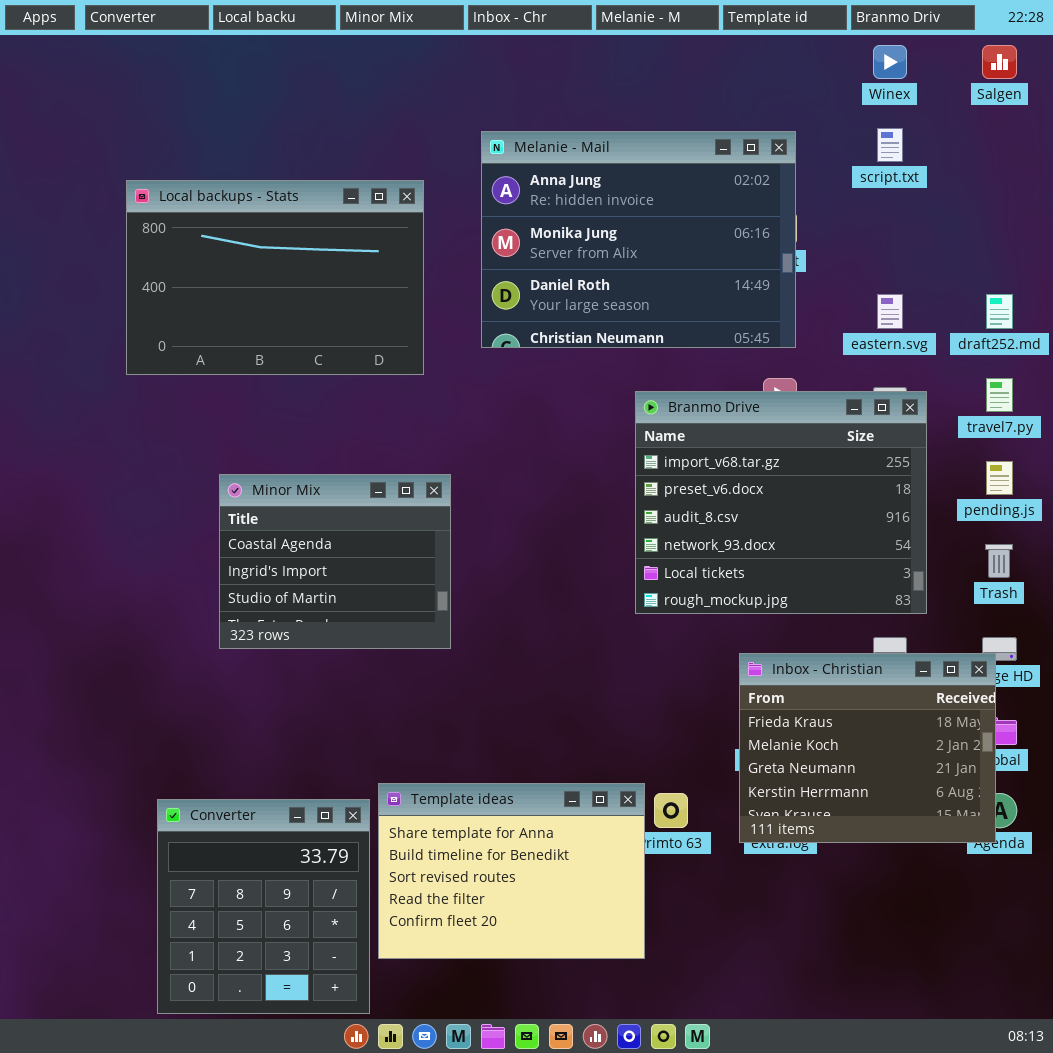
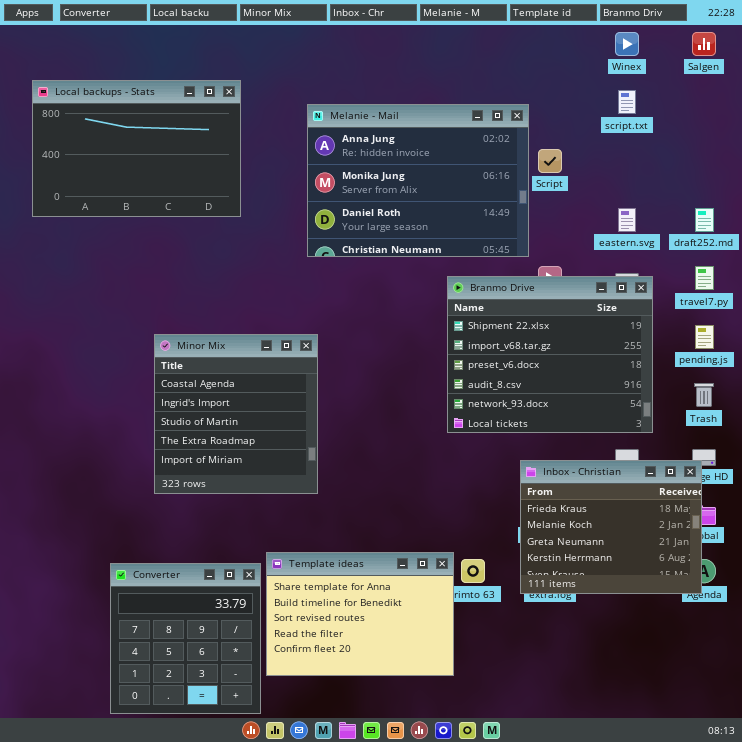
Melanie - Mail: [481,131,796,348] -> [307,104,529,257], moved
Local backups - Stats: [126,180,424,375] -> [32,80,241,217], moved
Branmo Drive: [635,391,927,614] -> [447,276,653,433], scrolled up 1 row
Minor Mix: [219,474,451,649] -> [154,334,318,494], resized

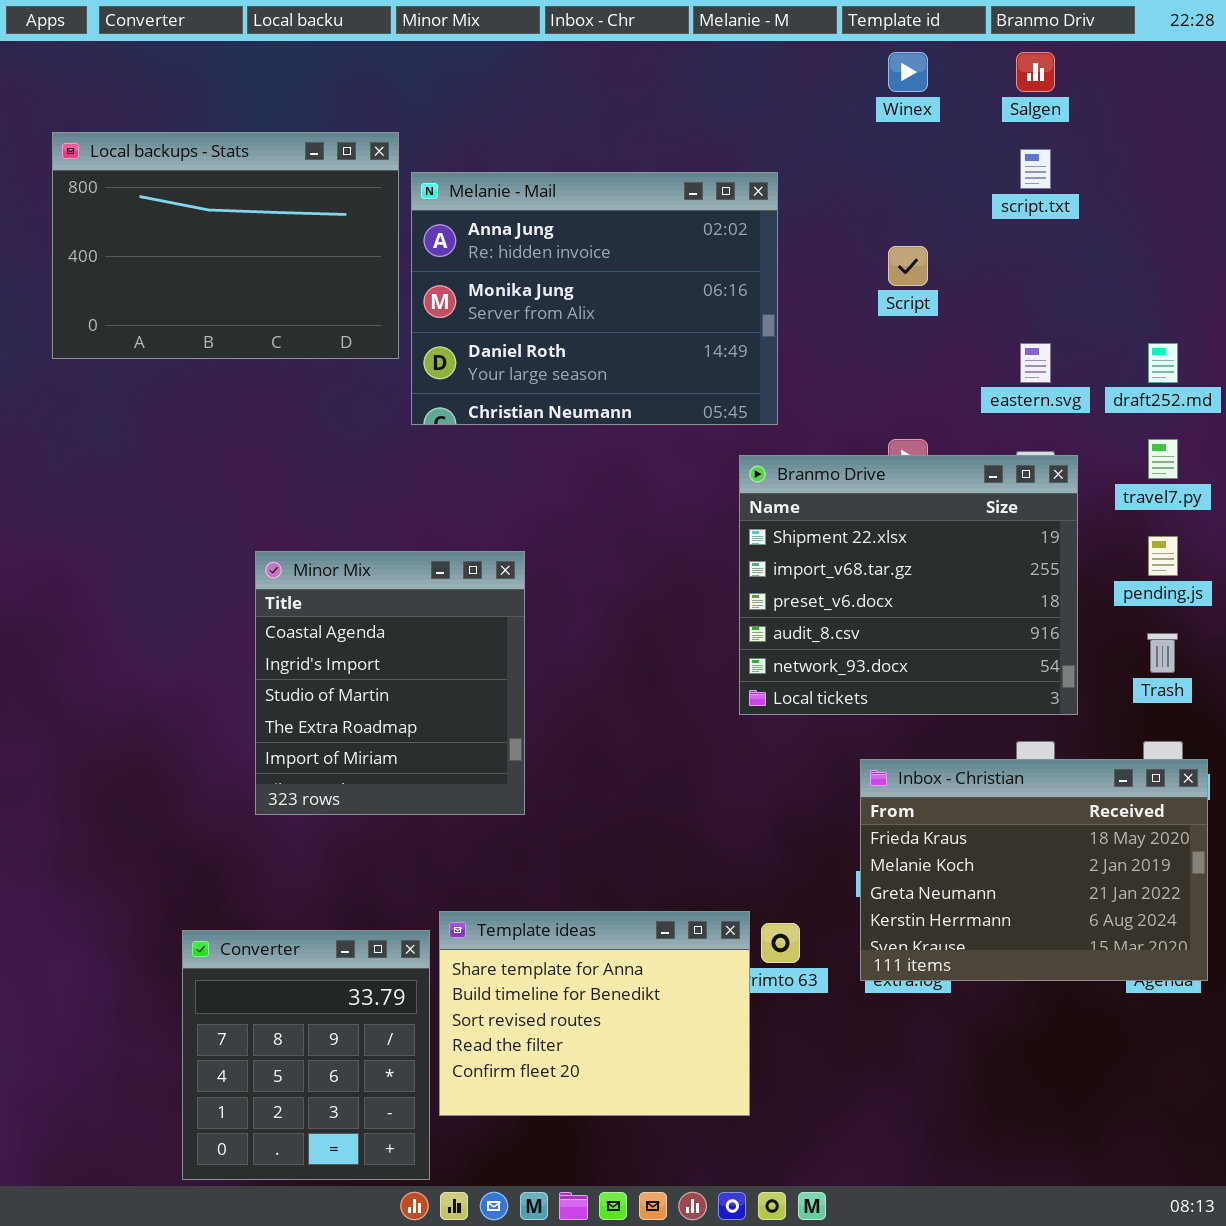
Winex: [615,32,639,56] -> [888,52,928,92], moved
Salgen: [692,32,716,56] -> [1016,52,1055,92], moved
Melanie - Mail: [307,104,529,257] -> [411,172,778,425], moved
Inbox - Christian: [520,460,702,594] -> [860,759,1208,981], resized

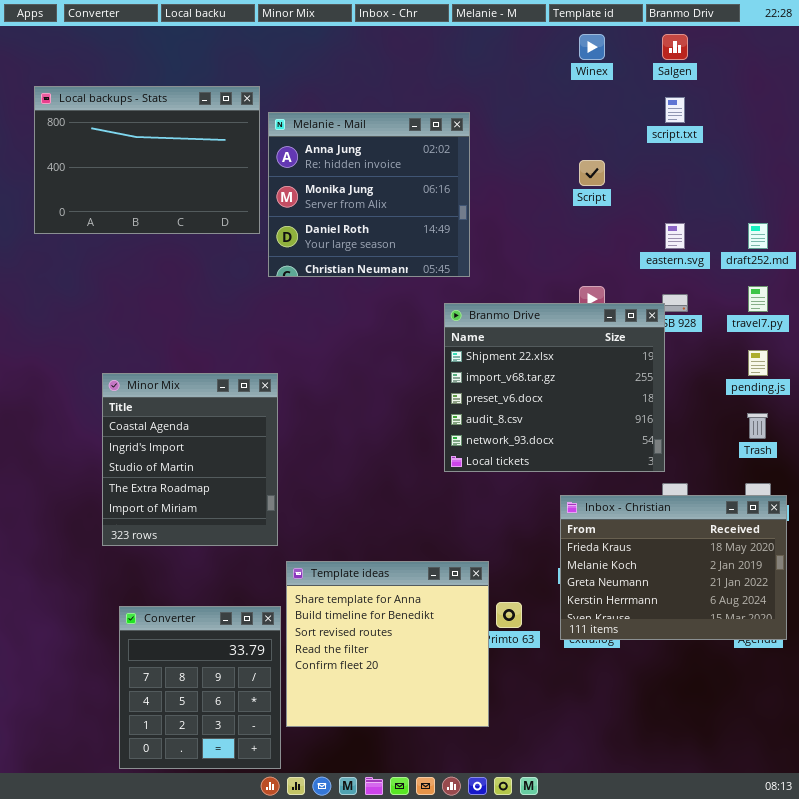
Melanie - Mail: [411,172,778,425] -> [268,112,470,277], resized
Branmo Drive: [739,455,1078,715] -> [444,303,665,472], moved
Minor Mix: [255,551,525,815] -> [102,373,278,546], moved
Template ideas: [439,911,750,1116] -> [286,561,489,727], resized

